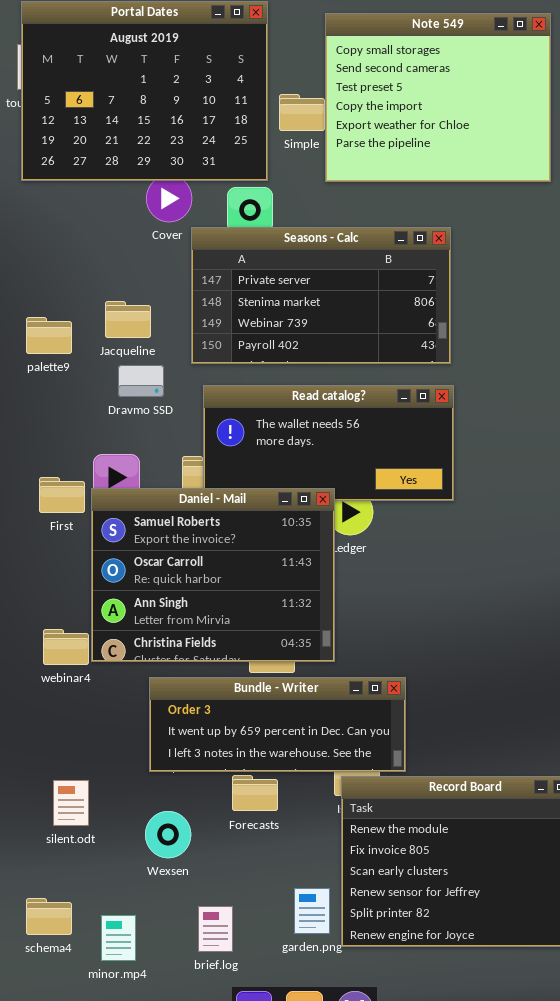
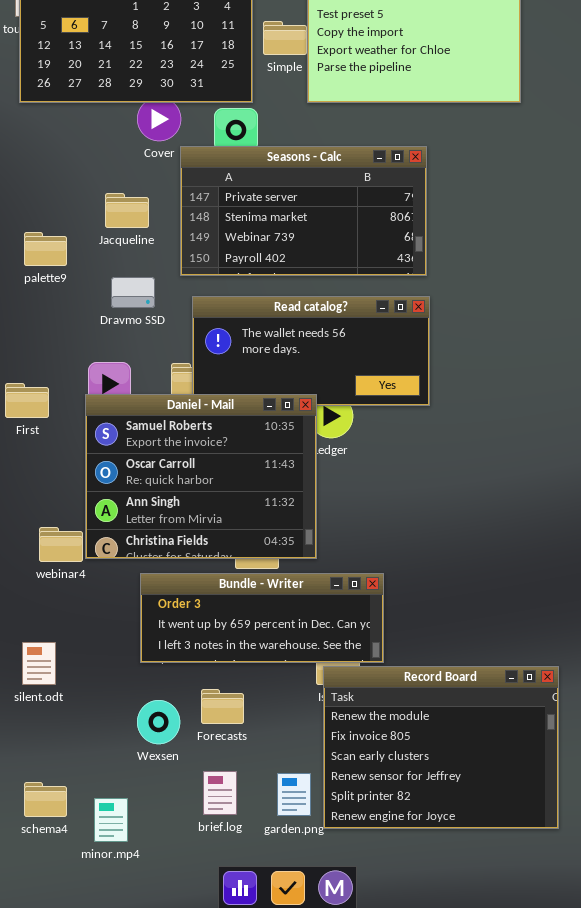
Jacqueline: [105,301,151,338] -> [105,193,149,228], moved
First: [39,477,85,513] -> [5,383,49,418], moved
Forecasts: [232,775,278,811] -> [201,689,244,724], moved
silent.odt: [53,780,89,826] -> [22,642,56,685], moved
brief.log: [198,906,233,952] -> [203,771,237,815], moved

